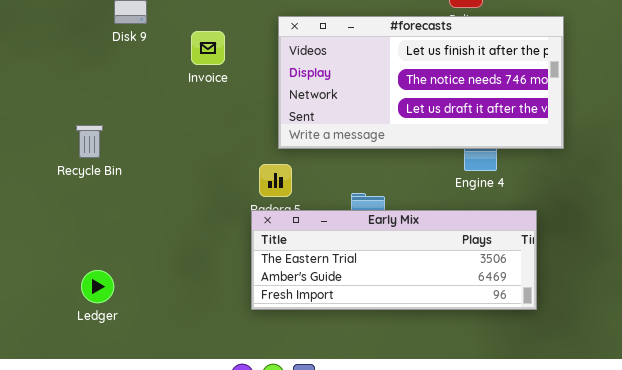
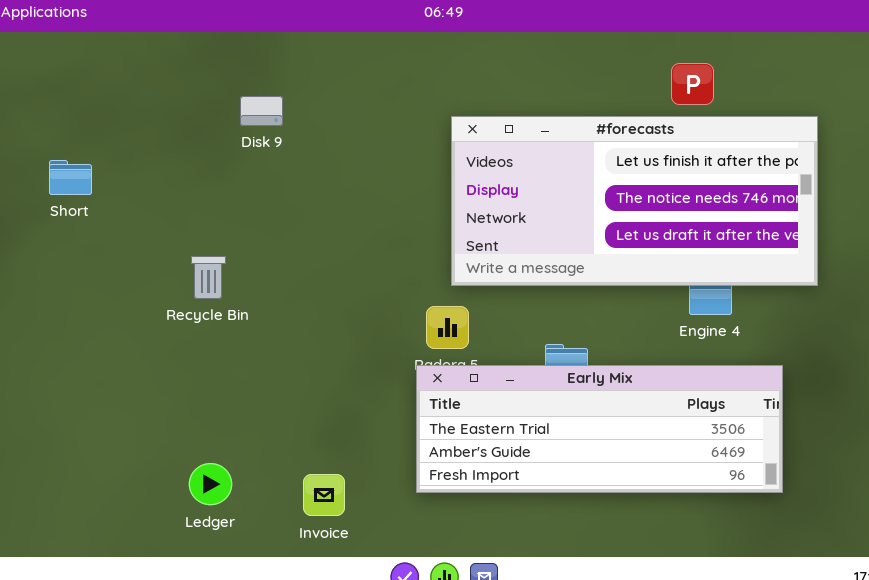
Invoice: [191,31,225,65] -> [303,474,345,516], moved
Ledger: [81,270,114,303] -> [189,463,232,505], moved

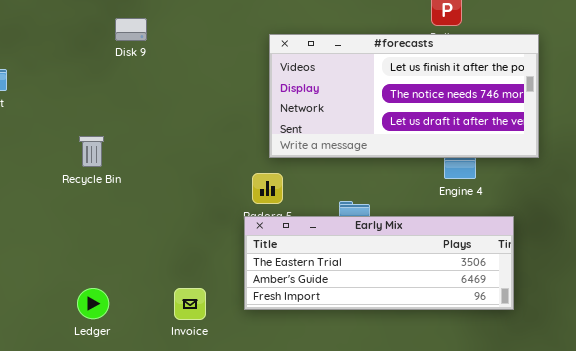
Invoice: [303,474,345,516] -> [174,288,206,320], moved

